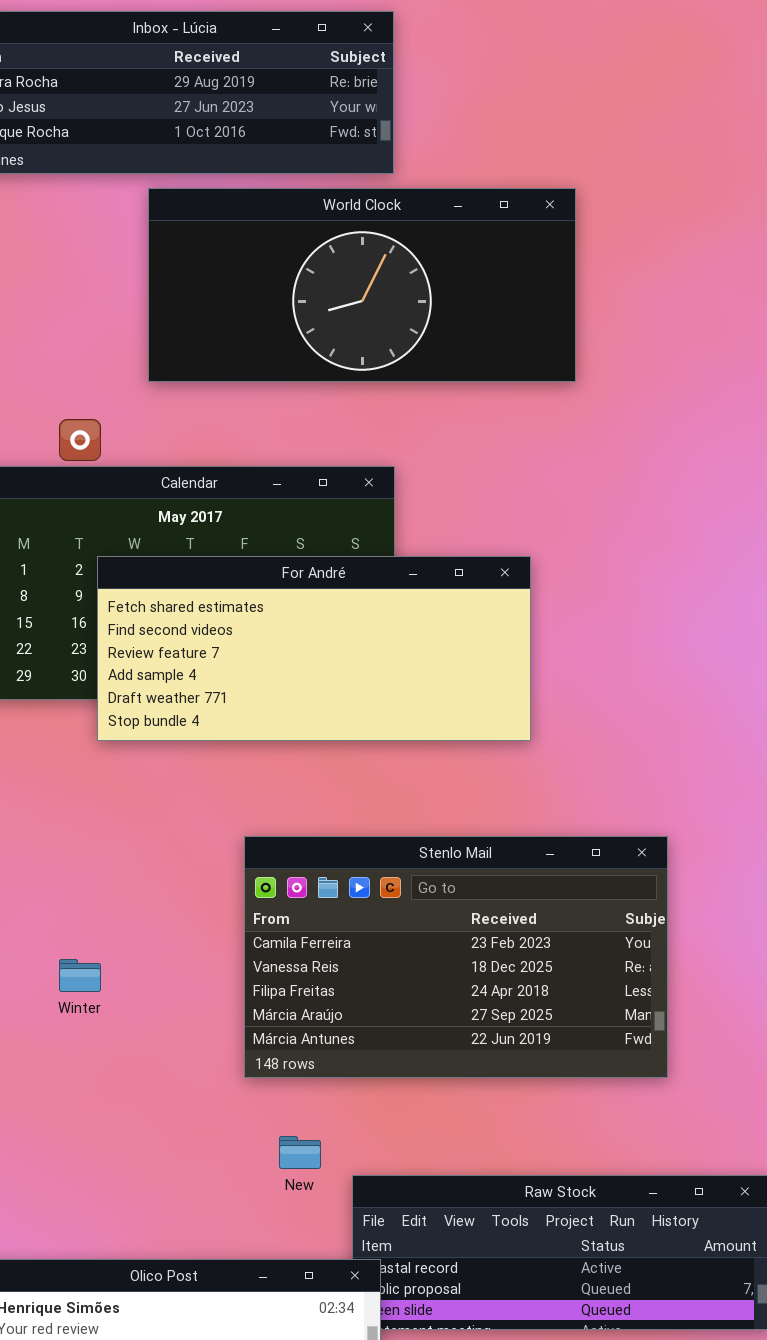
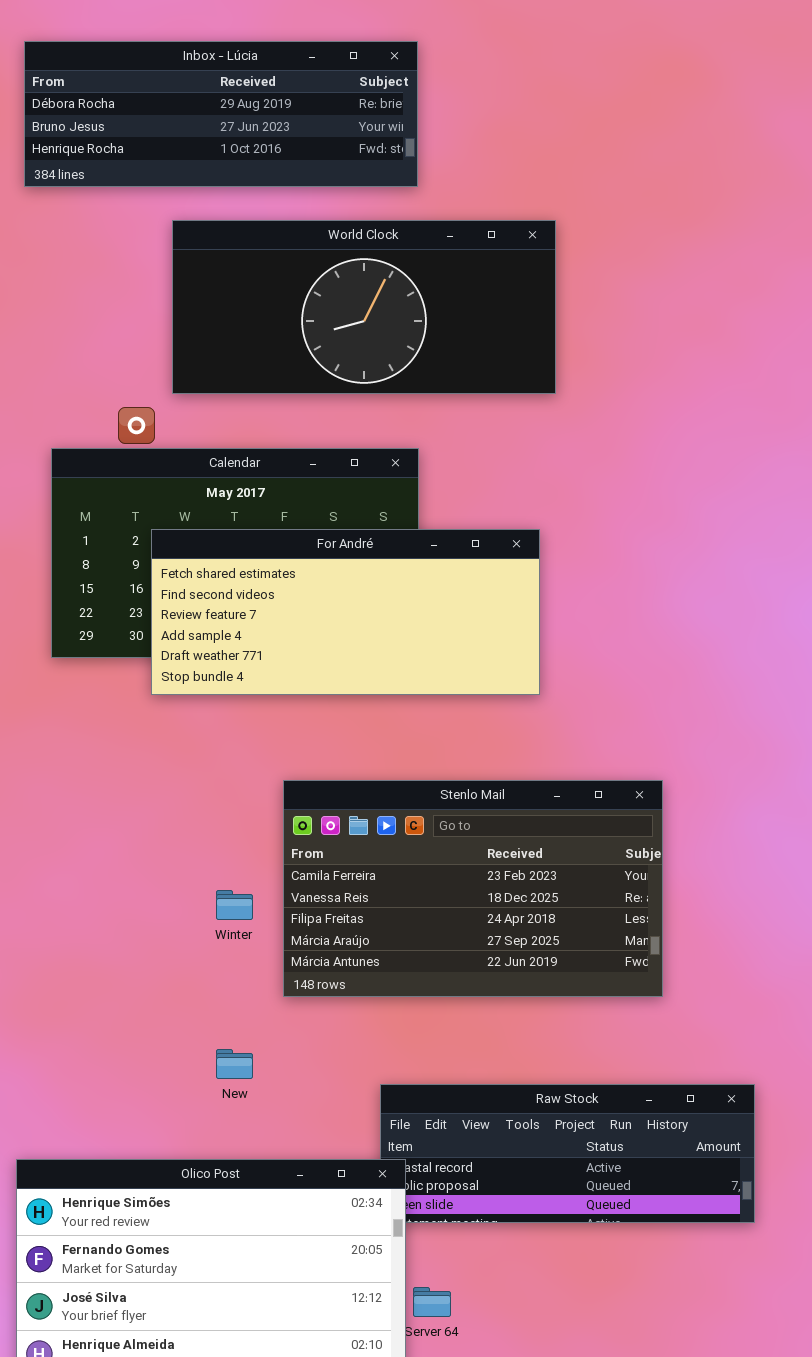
World Clock: [148,188,576,382] -> [172,220,556,394], moved
Winter: [59,959,101,992] -> [216,890,253,920], moved
New: [279,1136,321,1169] -> [216,1049,253,1079], moved

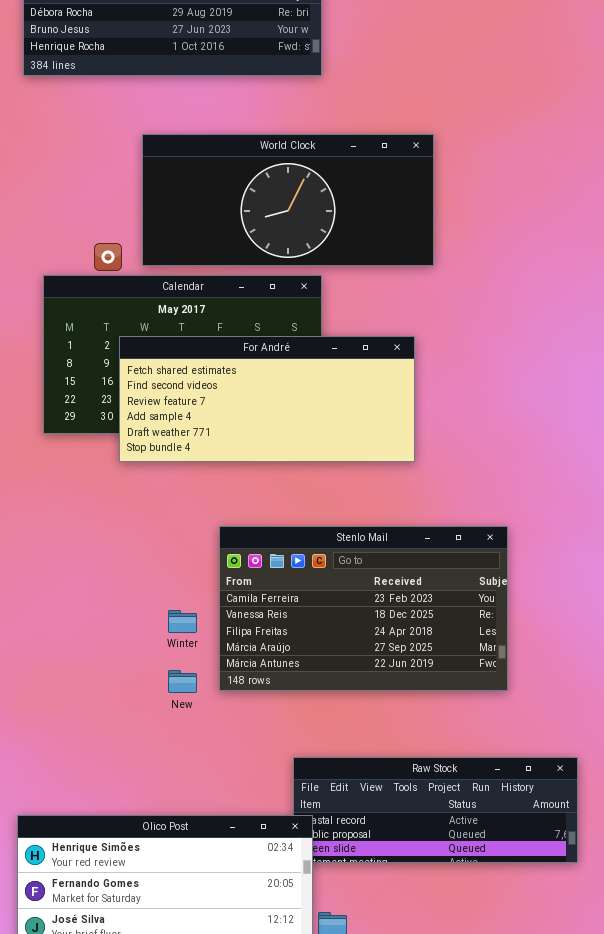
World Clock: [172,220,556,394] -> [142,134,434,266], moved
New: [216,1049,253,1079] -> [168,670,197,693], moved

